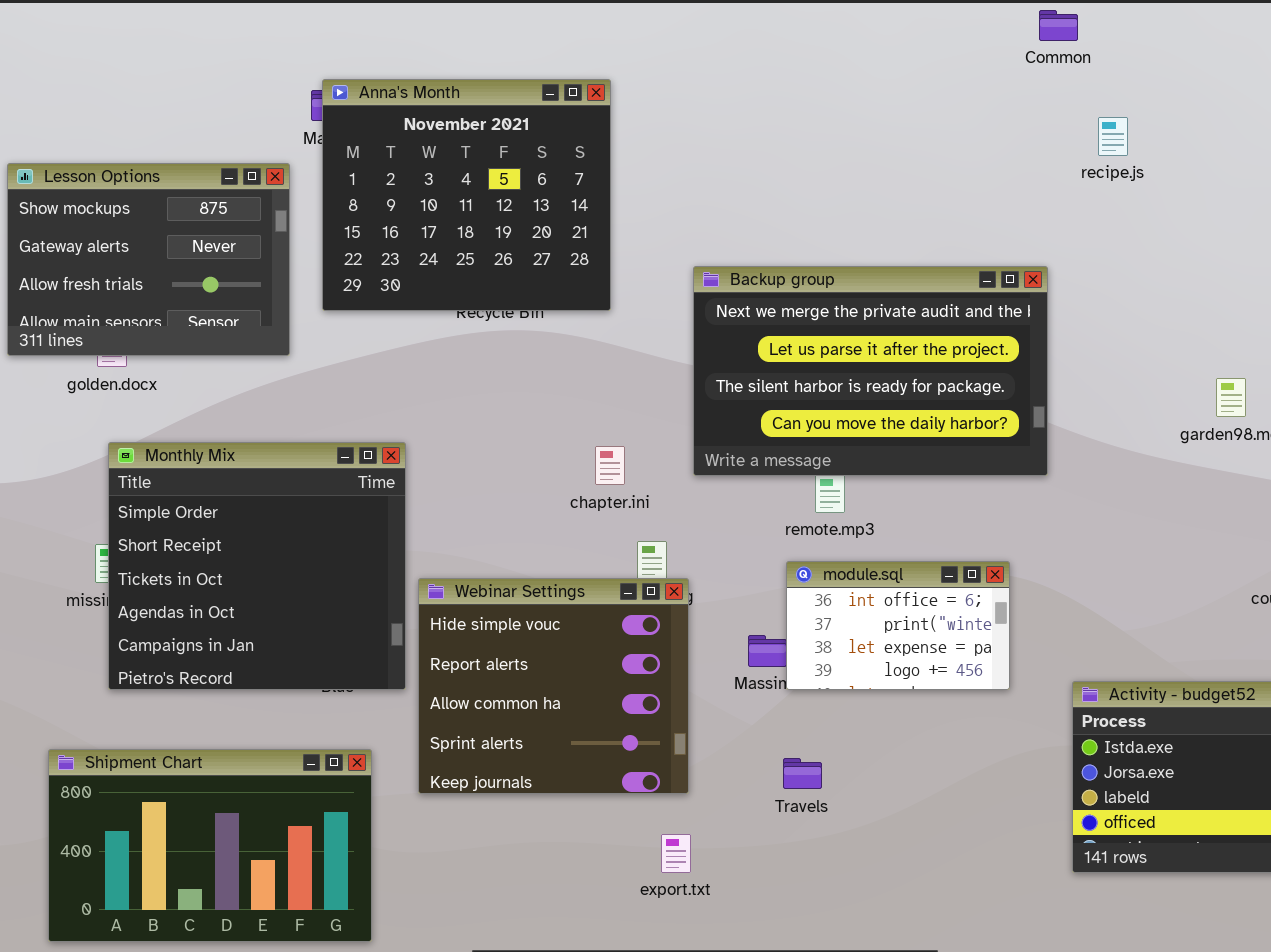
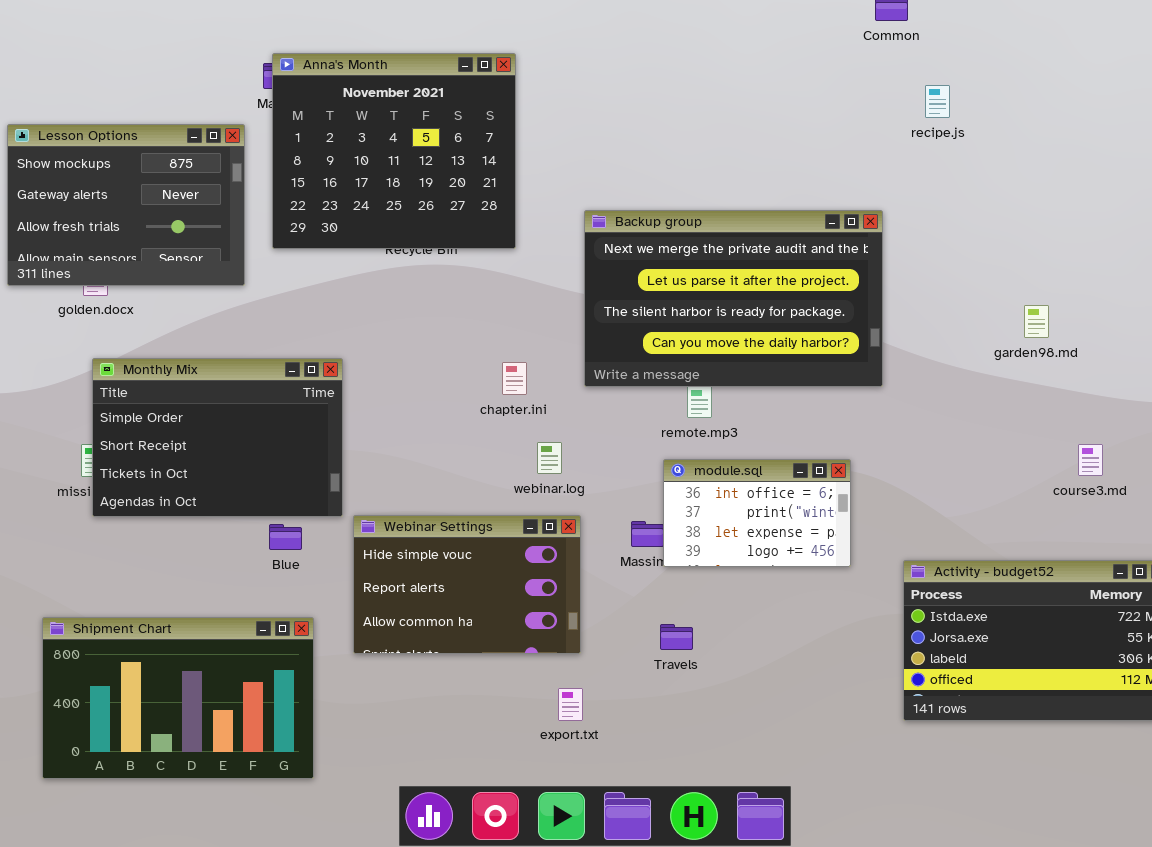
Monthly Mix: [108,442,406,690] -> [92,358,343,517], resized
Webinar Settings: [418,578,689,794] -> [353,515,581,654], resized

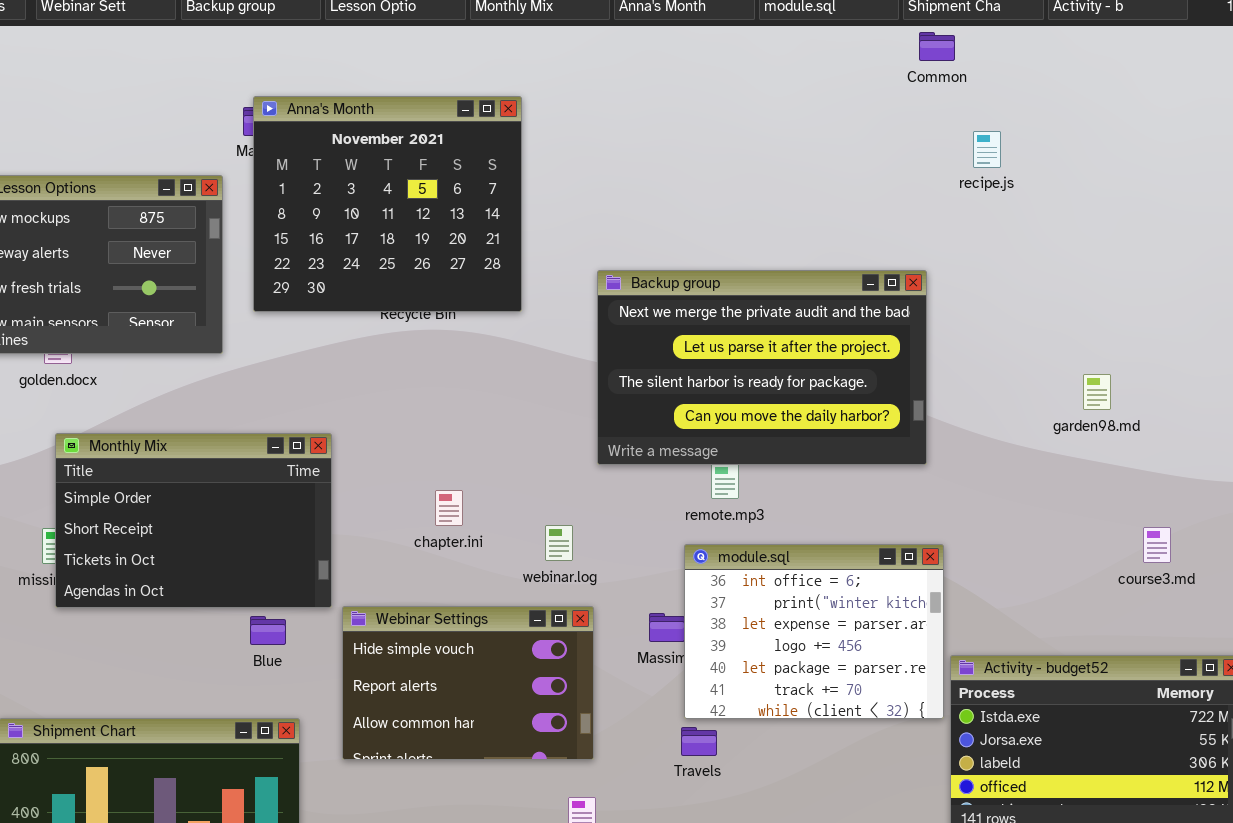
chapter.ini: [502,362,527,395] -> [435,490,463,526], moved
module.sql: [663,459,851,567] -> [684,544,944,719], resized

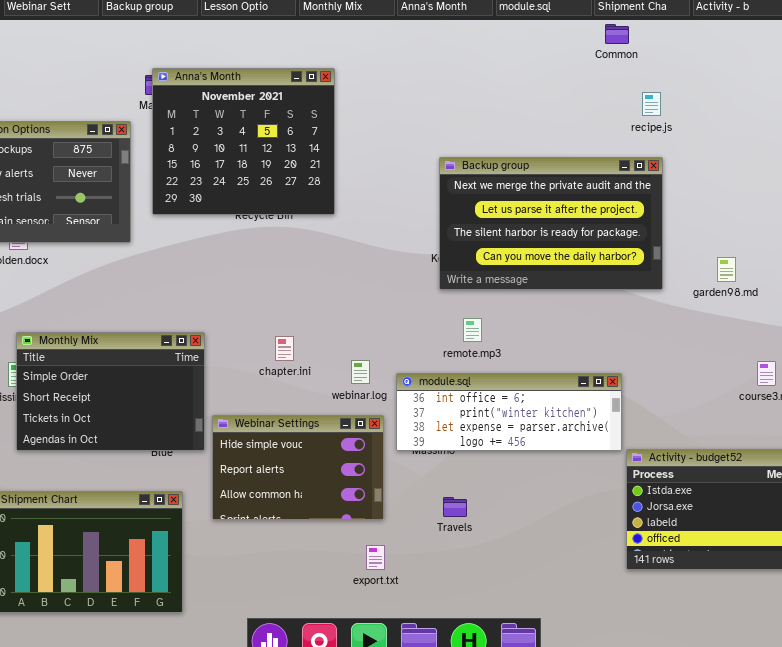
Backup group: [597,270,927,465] -> [439,157,663,290], moved
Monthly Mix: [55,433,332,608] -> [16,332,205,451], moved
module.sql: [684,544,944,719] -> [396,373,622,451], resized

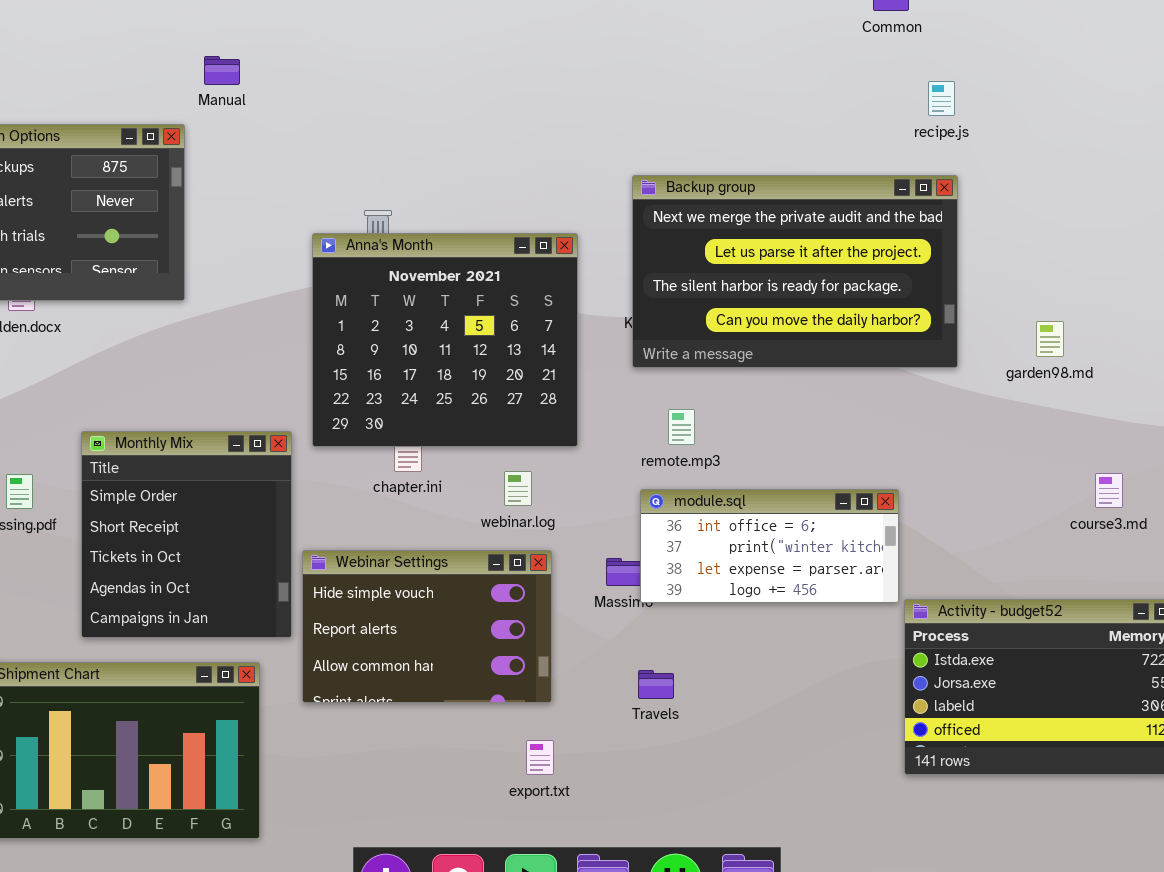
Anna's Month: [152,68,335,215] -> [312,233,578,447], moved
Monthly Mix: [16,332,205,451] -> [81,431,292,638], resized
module.sql: [396,373,622,451] -> [640,489,899,603], resized

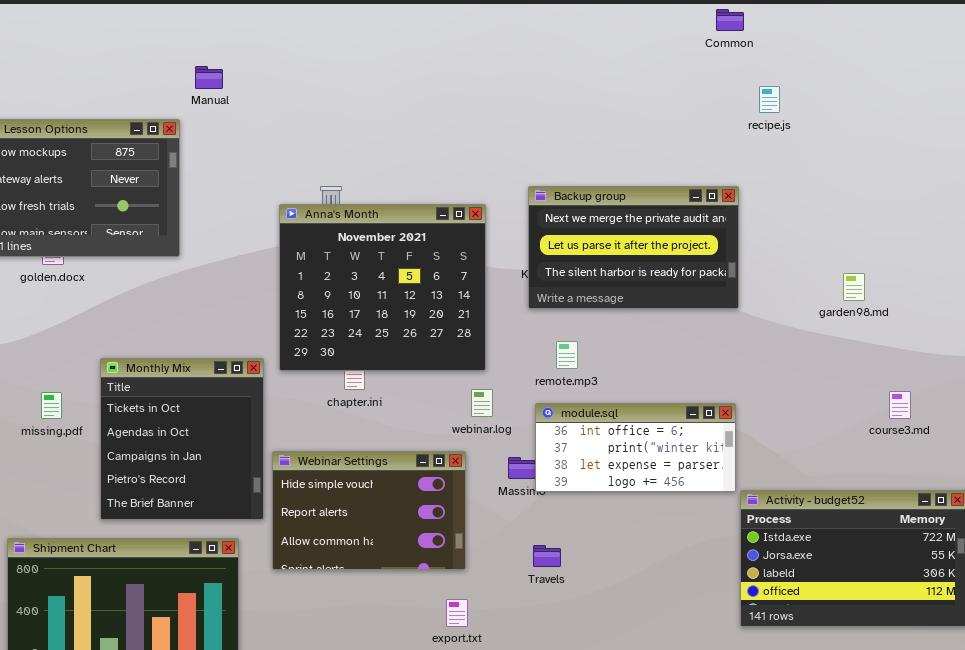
Backup group: [632,175,958,368] -> [528,186,739,309], resized
Monthly Mix: [81,431,292,638] -> [100,358,264,520], scrolled down 2 rows
webinar.log: [504,471,532,506] -> [471,389,493,417], moved

